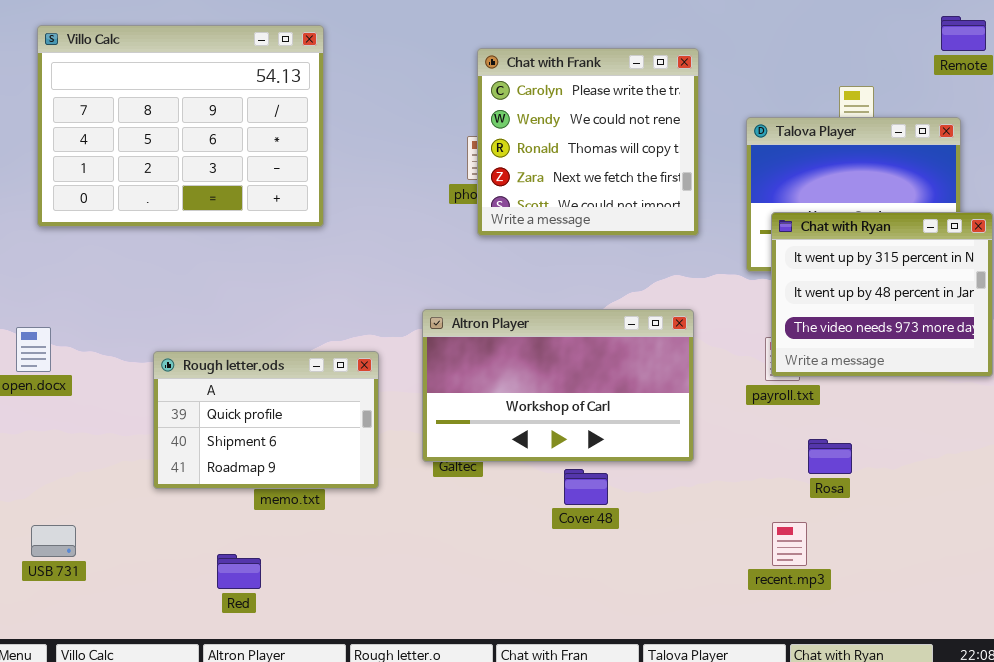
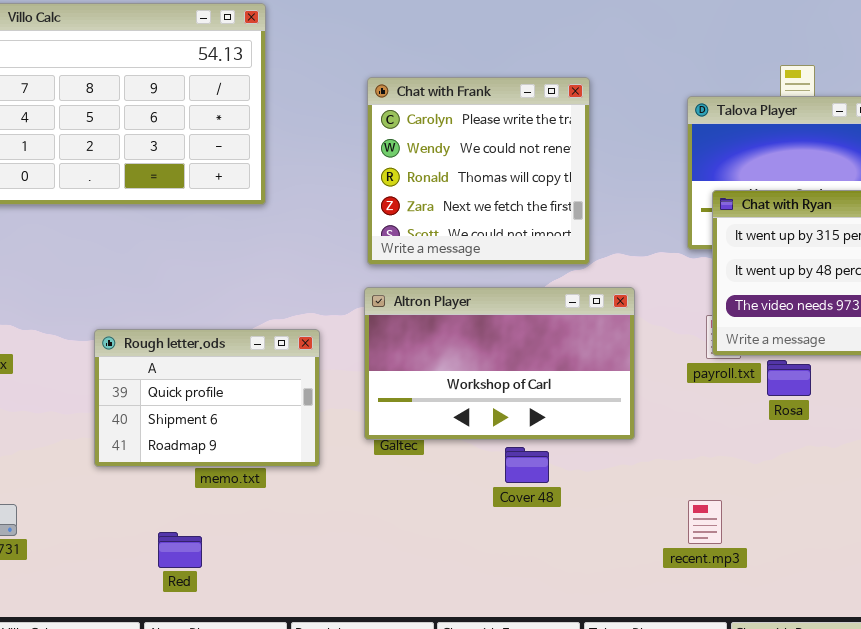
Chat with Frank: [477,48,699,236] -> [367,77,590,265], moved
Rosa: [808,439,852,474] -> [767,360,811,396], moved
recent.mp3: [772,522,807,566] -> [688,500,722,544], moved

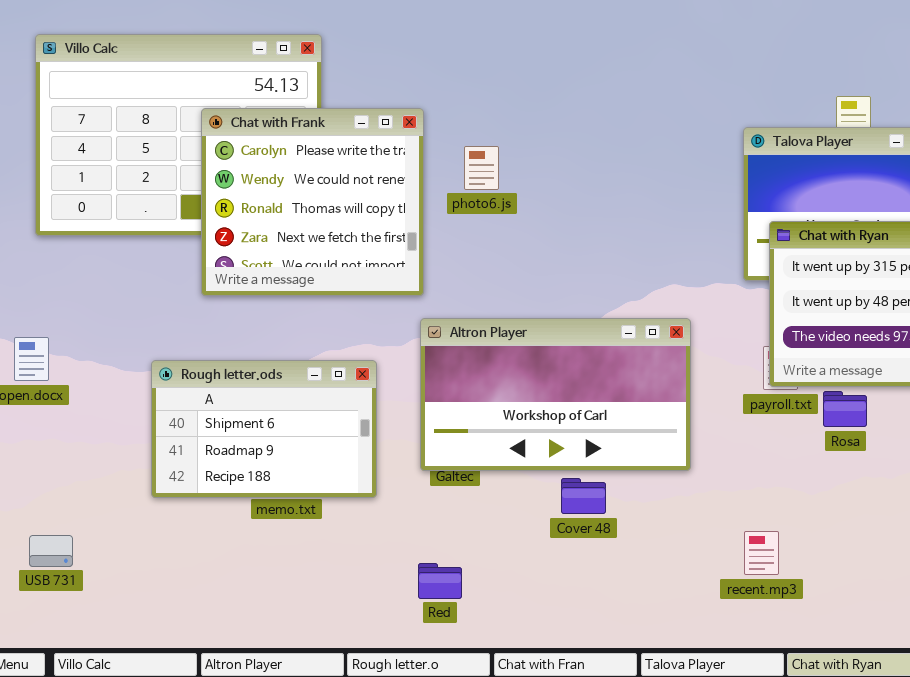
Chat with Frank: [367,77,590,265] -> [201,108,424,296], moved
Rough letter.ods: [94,329,320,467] -> [151,360,377,498], scrolled down 1 row
Red: [158,532,202,568] -> [418,563,462,599], moved

